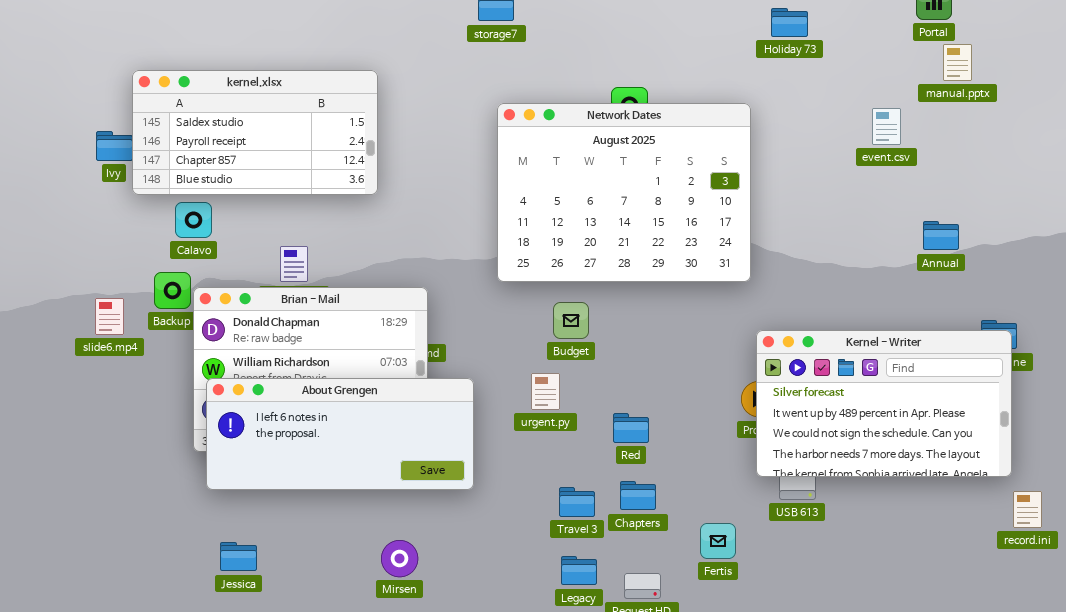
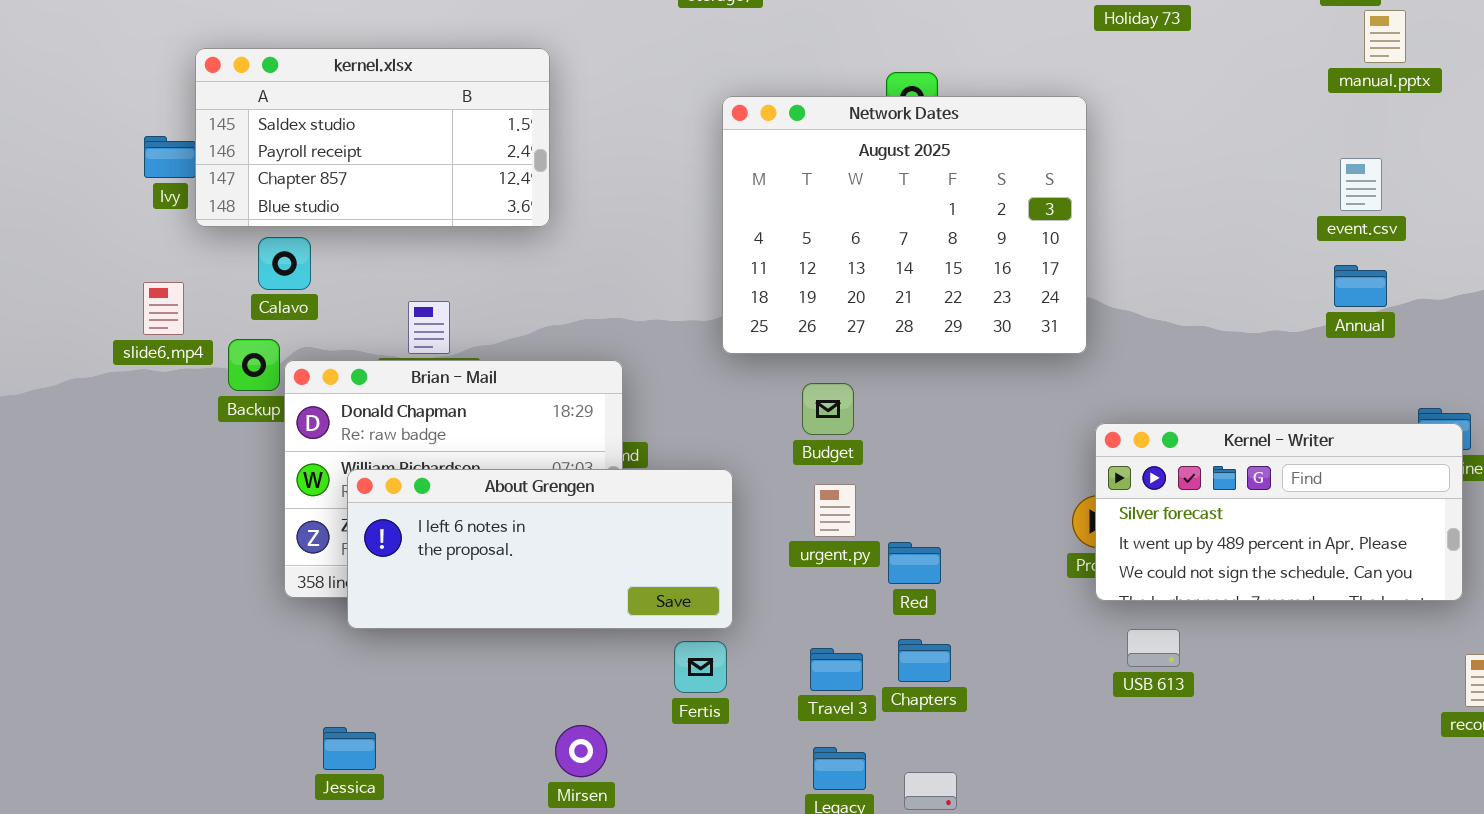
event.csv: [872,108,901,145] -> [1340,158,1382,211], moved
slide6.mp4: [95,298,124,335] -> [143,282,184,335], moved
Kernel - Writer: [756,330,1012,477] -> [1095,423,1463,601], resized
urgent.py: [531,373,560,410] -> [814,484,856,537], moved
About Grengen: [206,378,474,490] -> [347,469,733,629], moved
Fertis: [700,523,736,559] -> [674,641,727,693], moved

